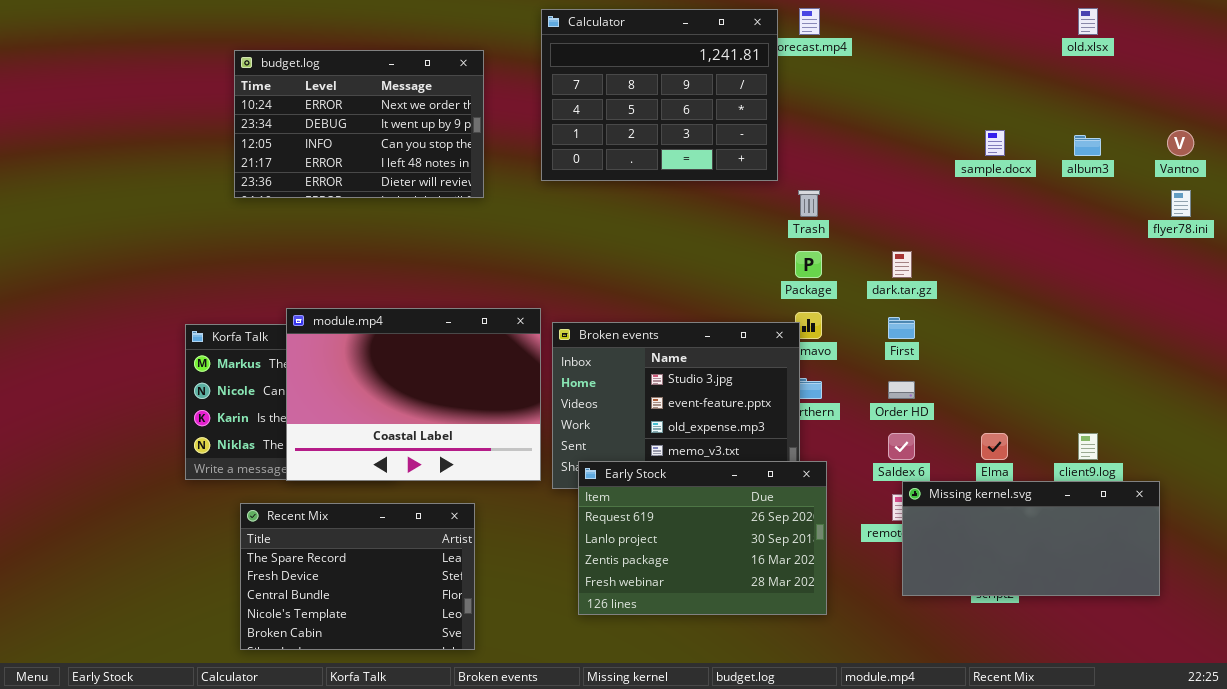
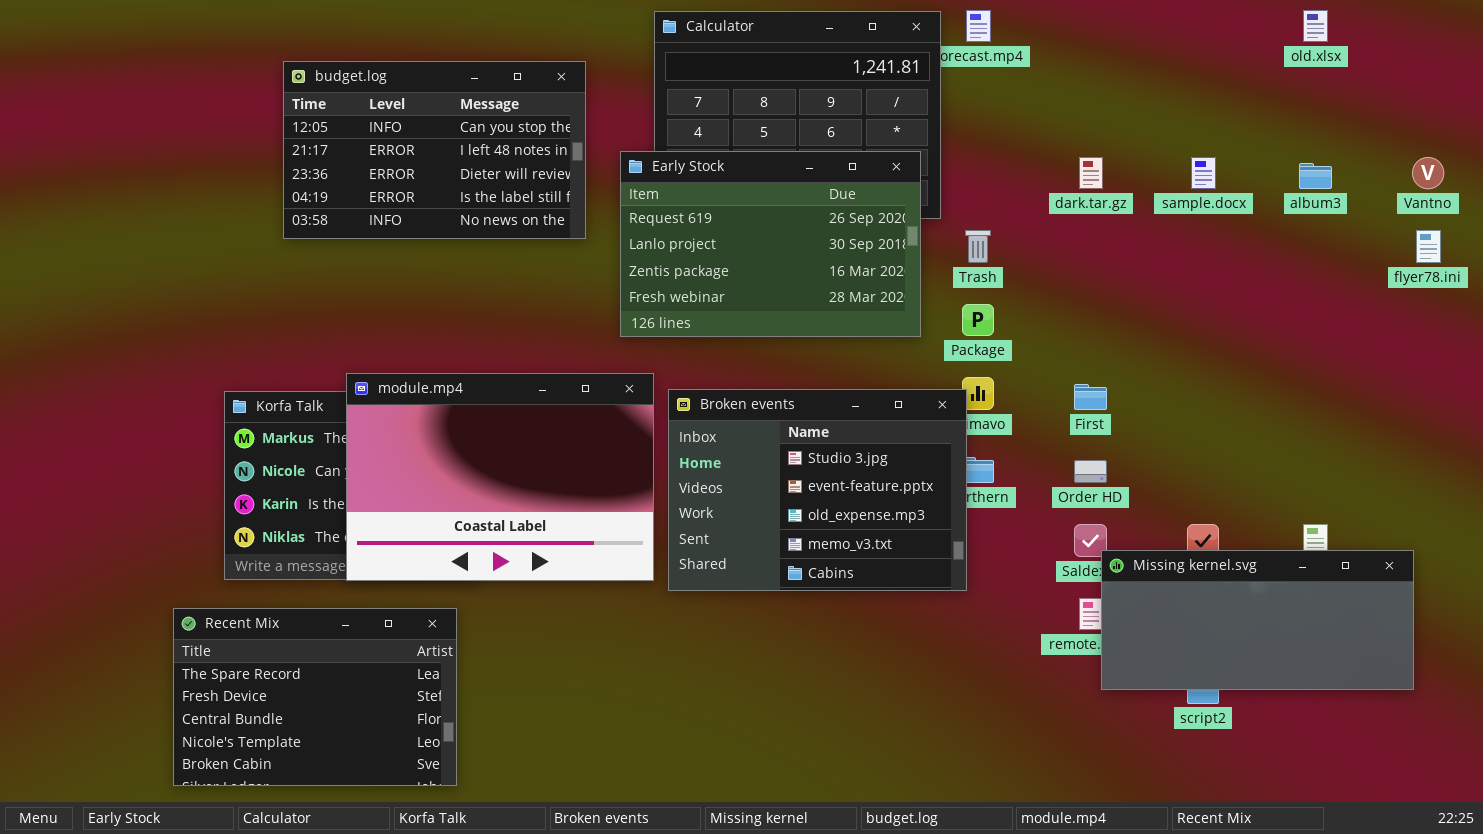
budget.log: [234,50,484,198] -> [283,61,586,239], scrolled down 2 rows
dark.tar.gz: [892,251,912,278] -> [1079,157,1103,189], moved
Early Stock: [578,461,827,615] -> [620,151,921,337], moved
Missing kernel.svg: [902,481,1160,596] -> [1101,550,1414,690], moved
Recent Mix: [240,503,475,650] -> [173,608,457,786], moved

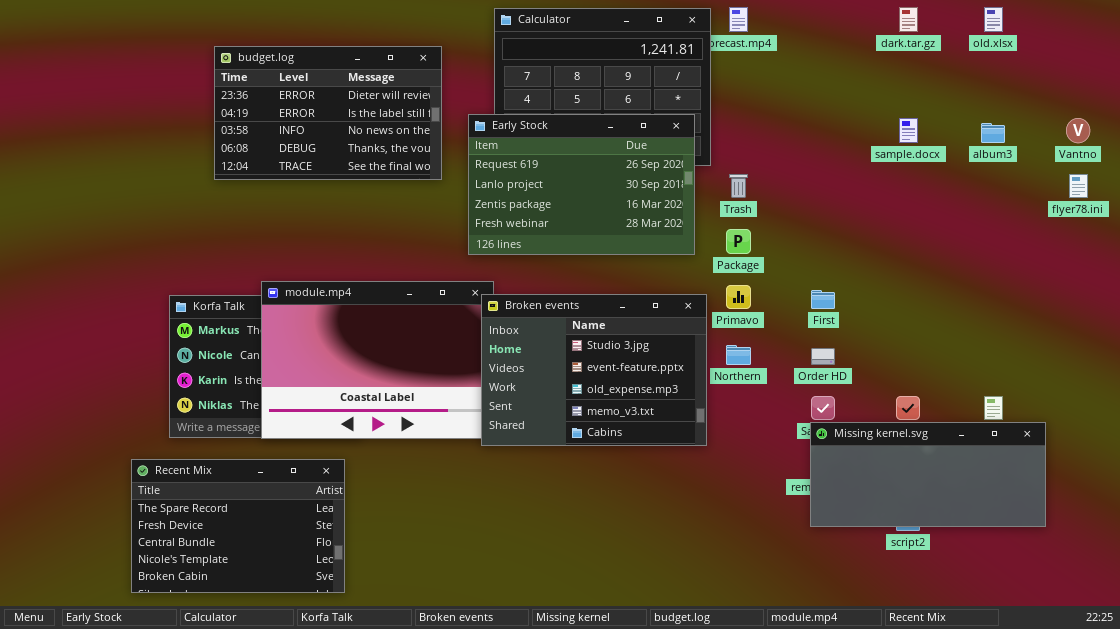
budget.log: [283,61,586,239] -> [214,46,442,180], scrolled down 2 rows
dark.tar.gz: [1079,157,1103,189] -> [899,7,918,32], moved
Broken events: [668,389,967,591] -> [481,294,707,446], moved
Missing kernel.svg: [1101,550,1414,690] -> [810,422,1046,527], moved

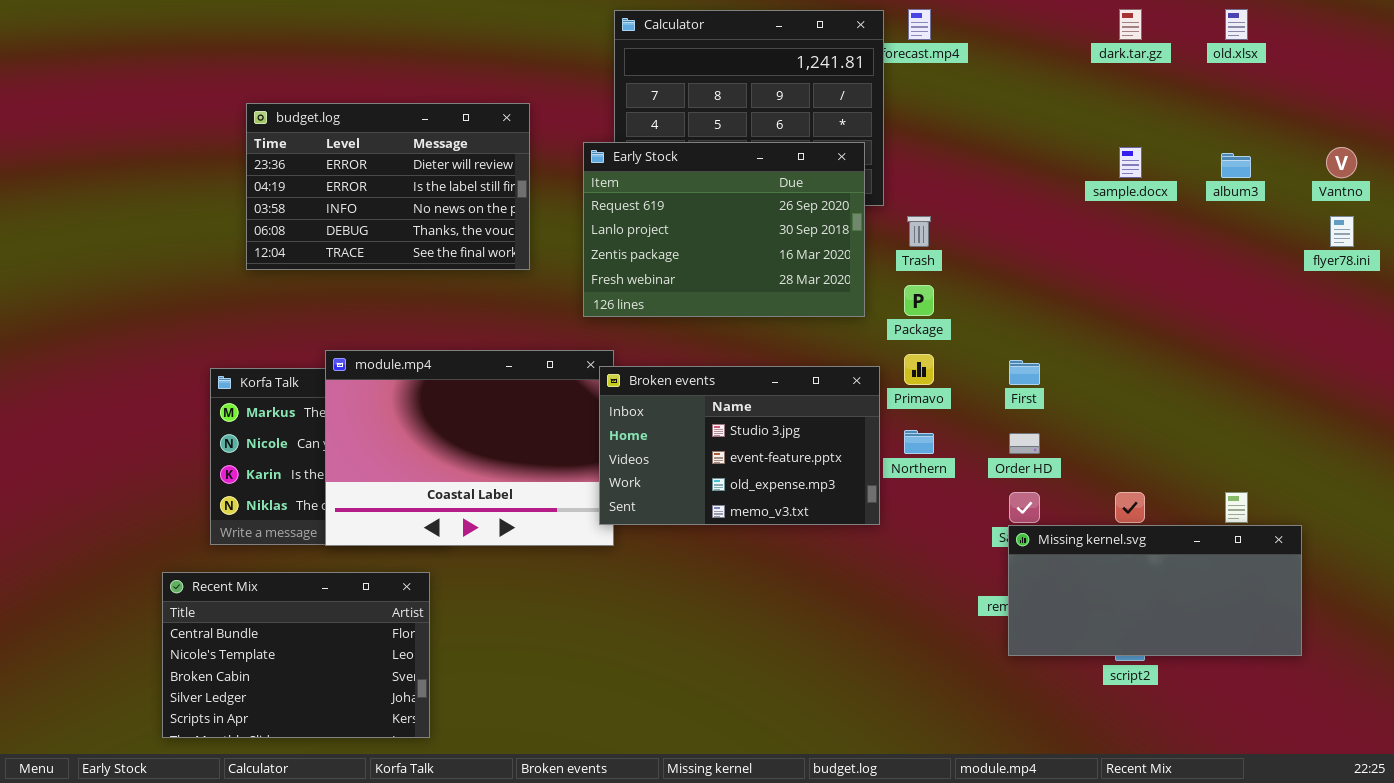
budget.log: [214,46,442,180] -> [246,103,530,270], moved
Broken events: [481,294,707,446] -> [599,366,880,525], resized
Recent Mix: [131,459,345,593] -> [162,572,430,738], scrolled down 2 rows

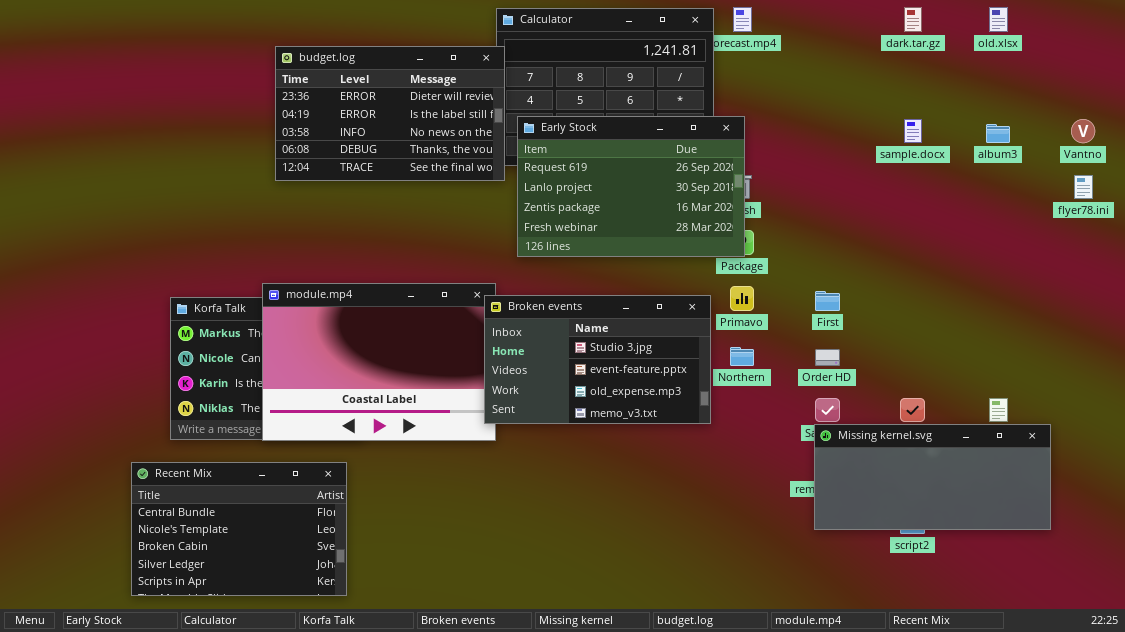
budget.log: [246,103,530,270] -> [275,46,505,181], moved
Early Stock: [583,142,865,317] -> [517,116,745,257], moved

